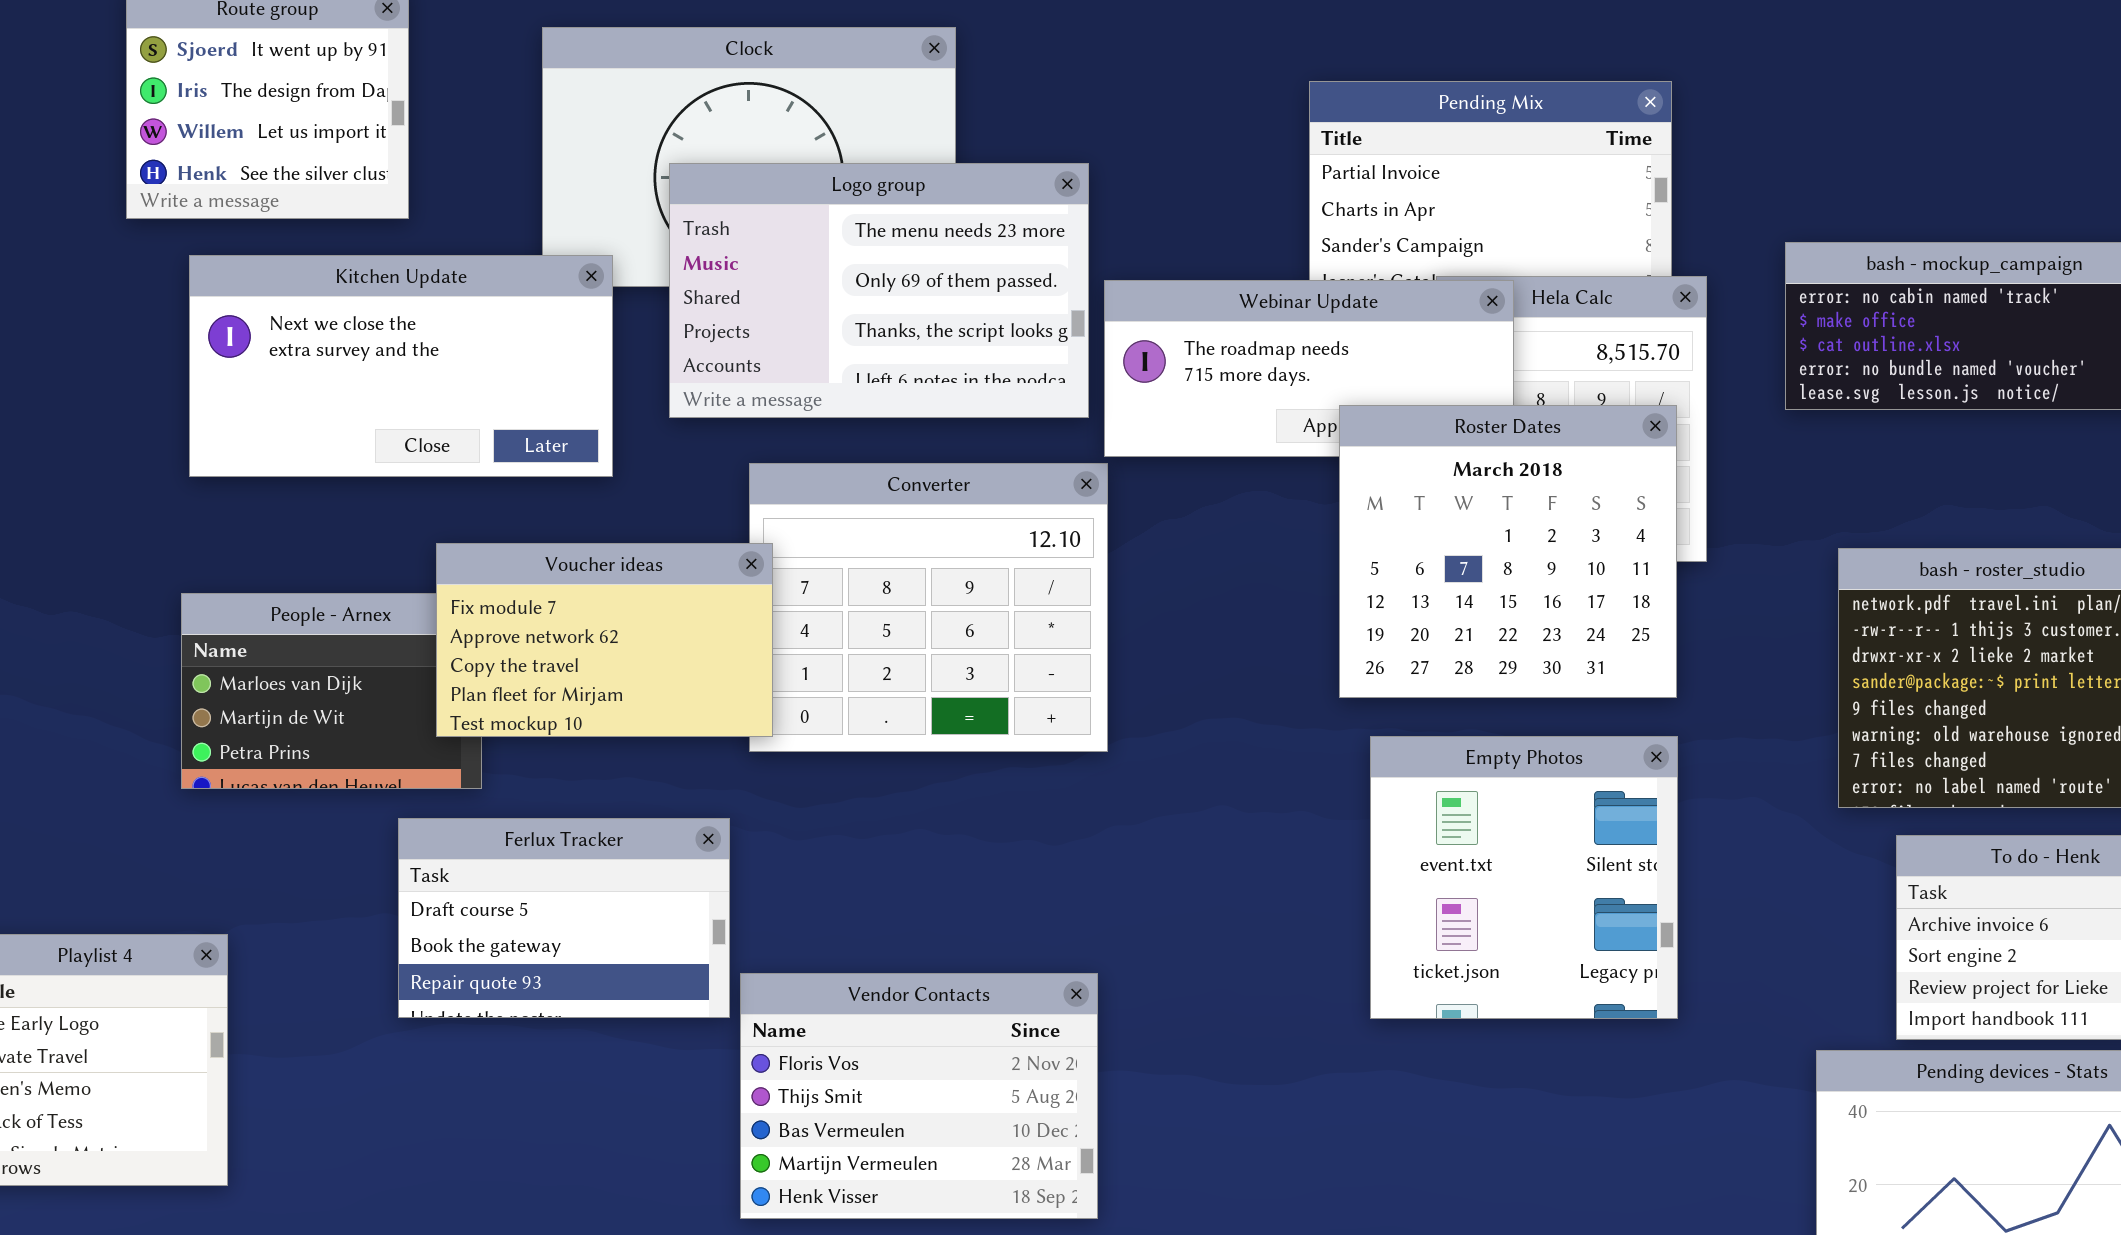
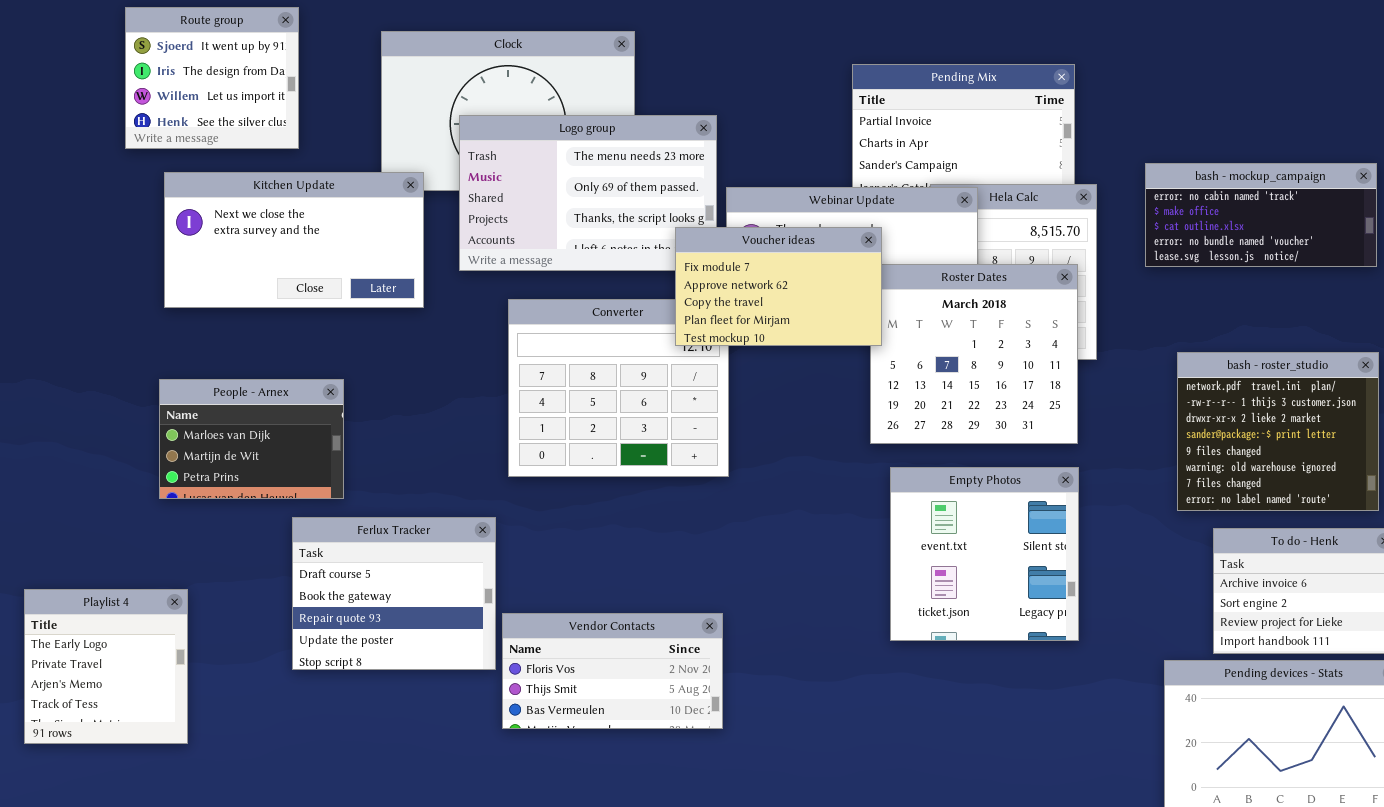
Voucher ideas: [436,543,773,737] -> [675,227,882,346], moved
Ferlux Tracker: [398,818,730,1018] -> [292,517,496,670], resized
Vendor Contacts: [740,973,1098,1219] -> [502,613,723,729], resized

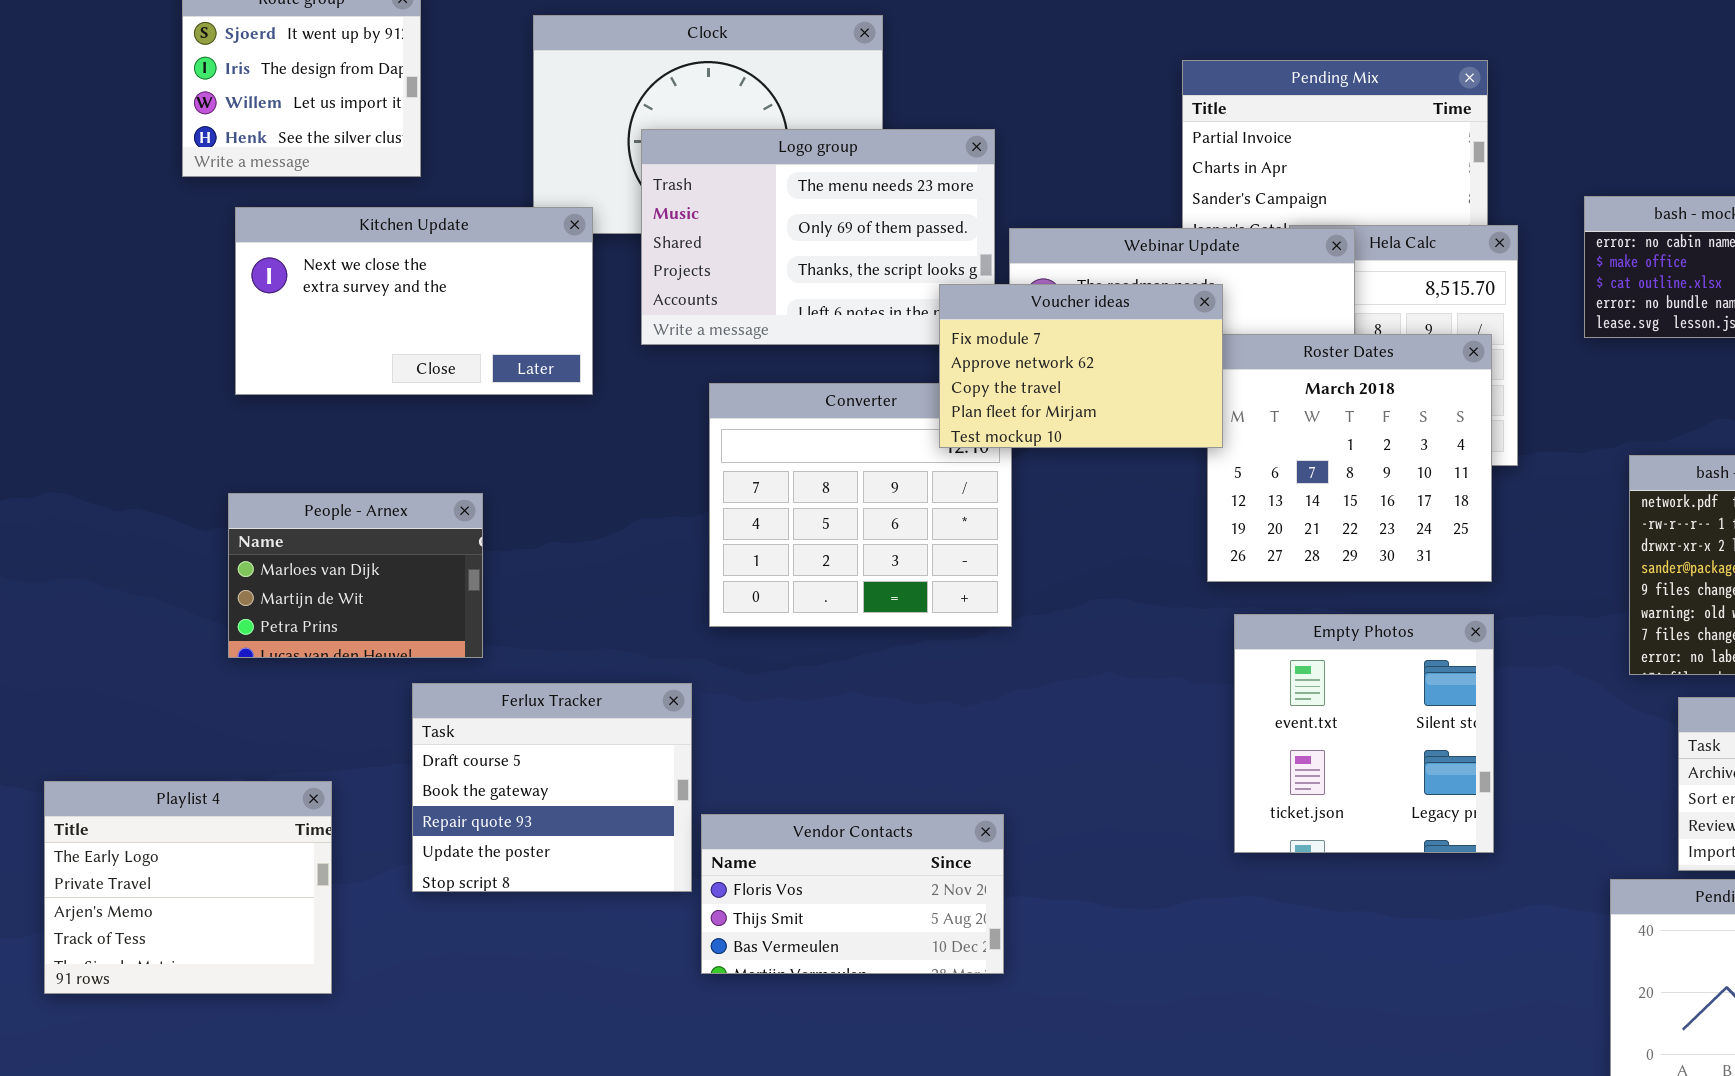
Playlist 4: [24,589,188,744] -> [44,781,332,994], resized

